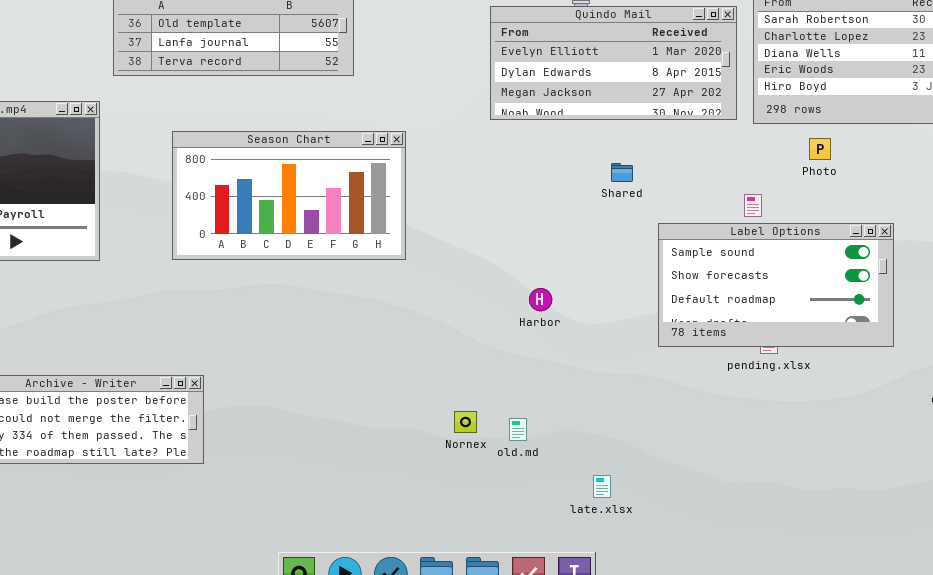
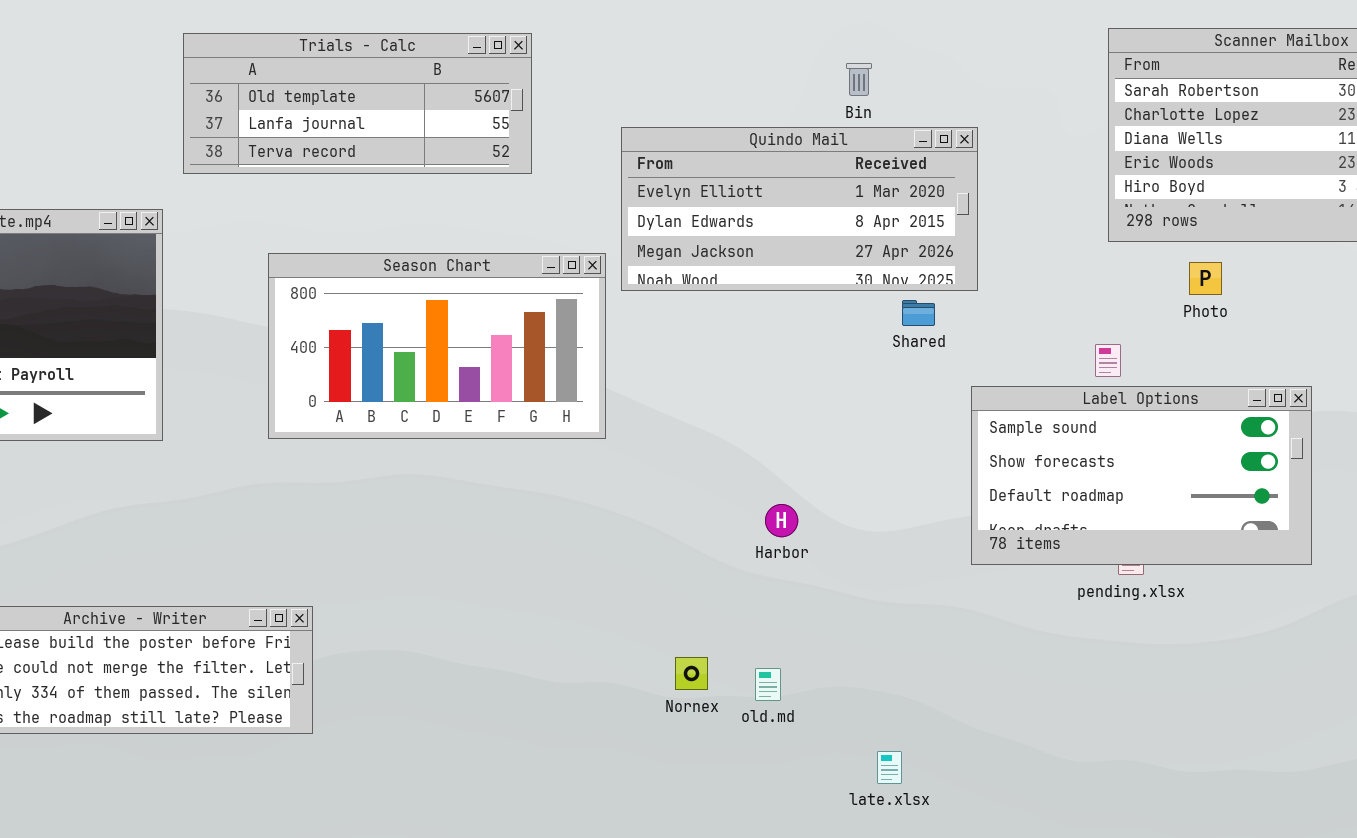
Quindo Mail: [490,6,737,120] -> [621,127,978,291], moved
Harbor: [529,288,552,311] -> [765,504,798,537], moved

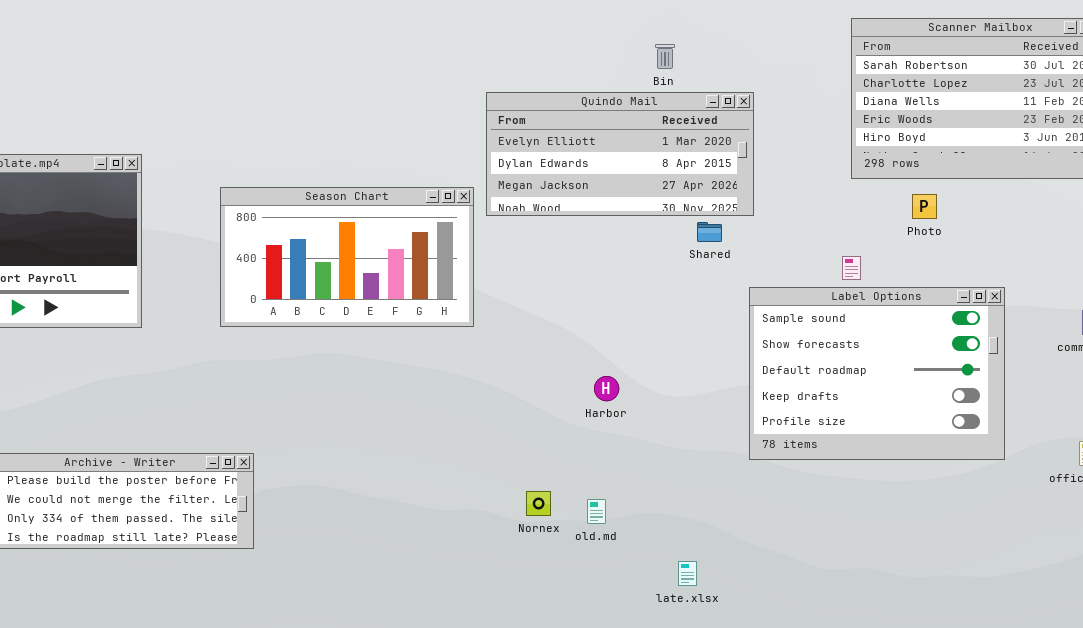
Trials - Calc: [183,33,532,174] -> none, closed
Label Options: [971,386,1312,565] -> [749,287,1005,460], resized

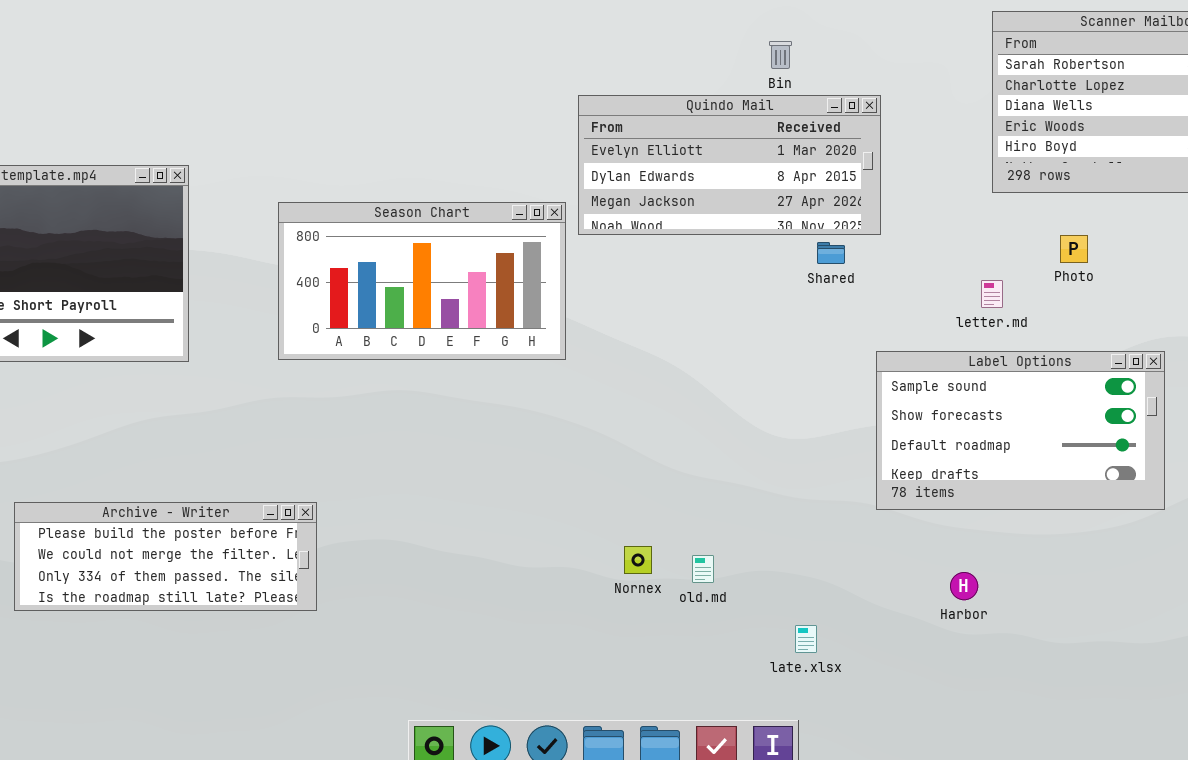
Photo: [912,194,937,219] -> [1060,235,1088,263], moved
Label Options: [749,287,1005,460] -> [876,351,1165,510], resized
Harbor: [594,376,619,401] -> [950,572,978,600], moved

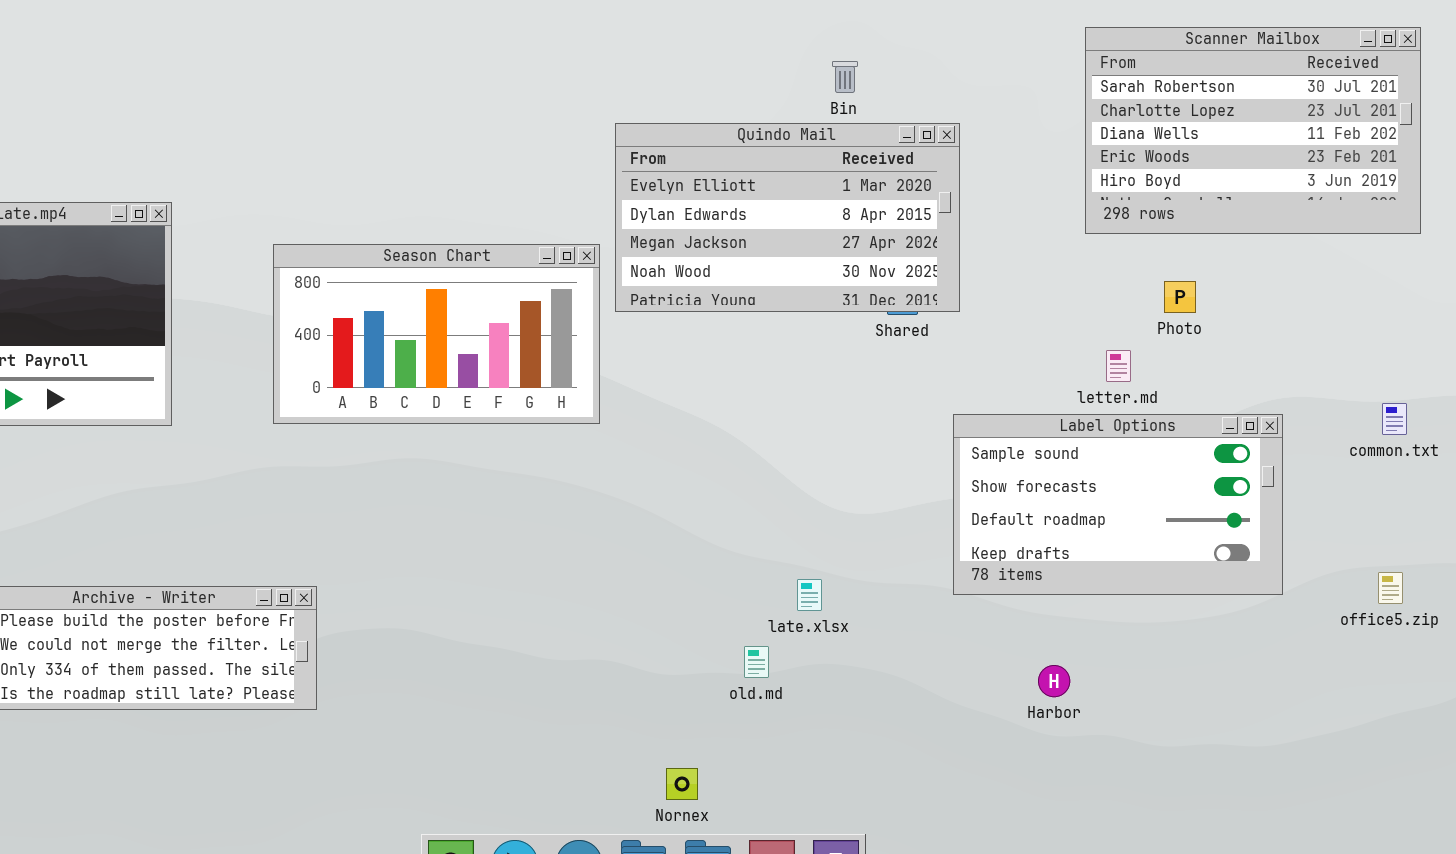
Quindo Mail: [578,95,881,235] -> [615,123,960,312], resized
letter.md: [981,280,1003,308] -> [1106,350,1131,382], moved
Nornex: [624,546,652,574] -> [666,768,698,800], moved
late.xlsx: [795,625,817,653] -> [797,579,822,611], moved

